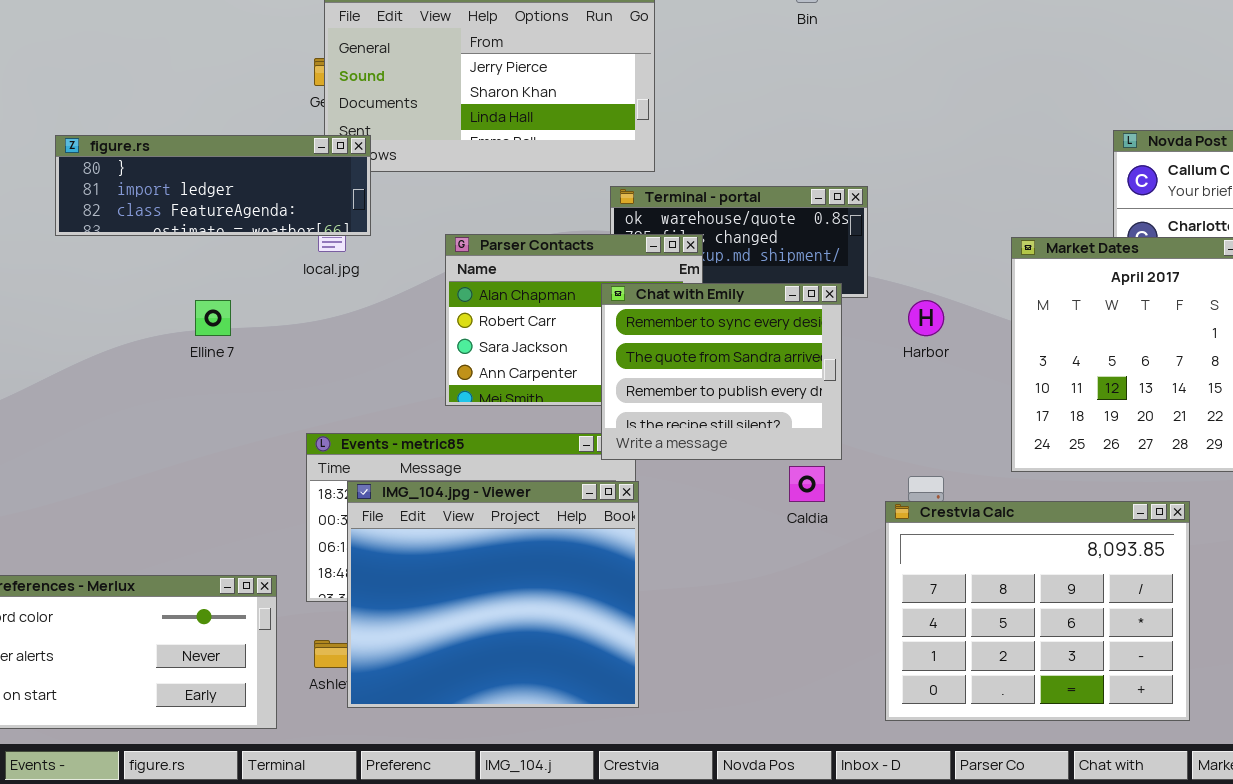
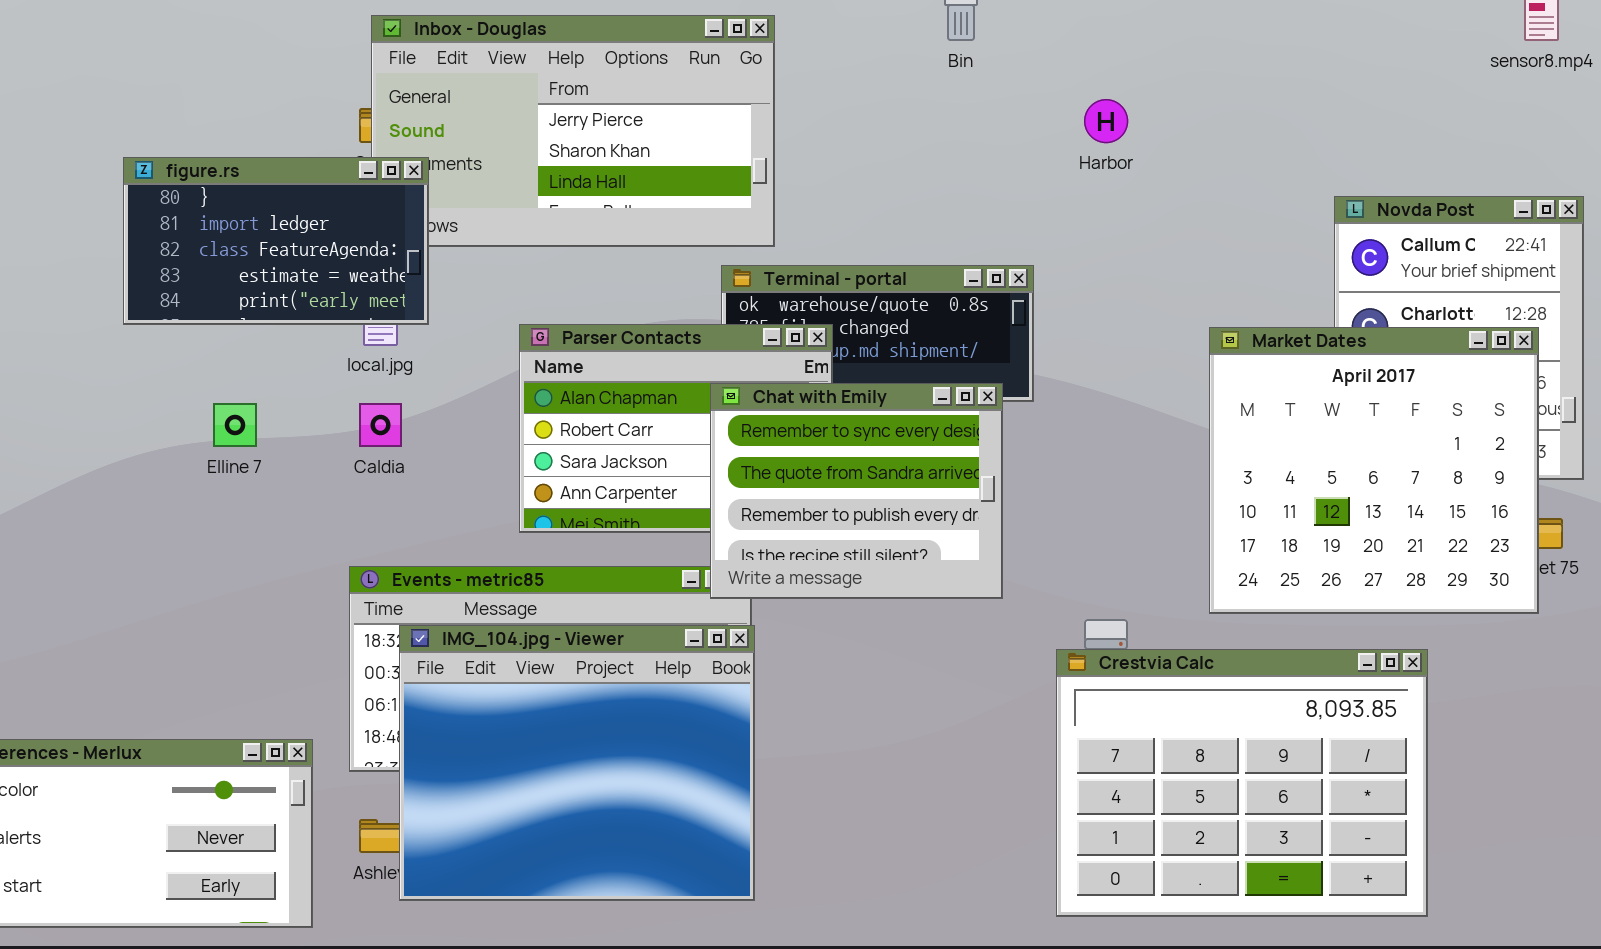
figure.rs: [55,135,371,236] -> [123,157,429,325], resized
Harbor: [908,300,944,336] -> [1084,99,1128,143], moved
Caldia: [789,466,825,502] -> [359,403,402,447], moved

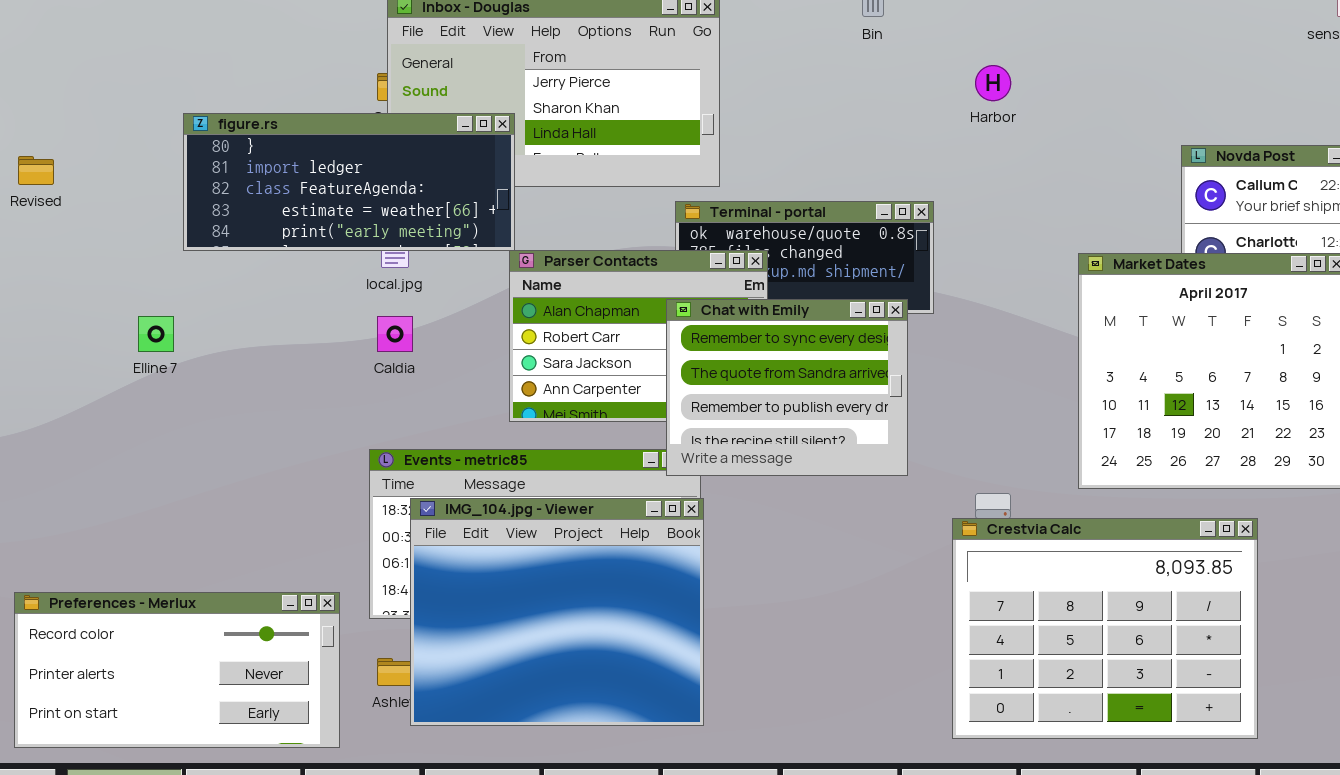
figure.rs: [123,157,429,325] -> [183,113,515,251], resized
Elline 7: [213,403,257,447] -> [138,316,174,352], moved

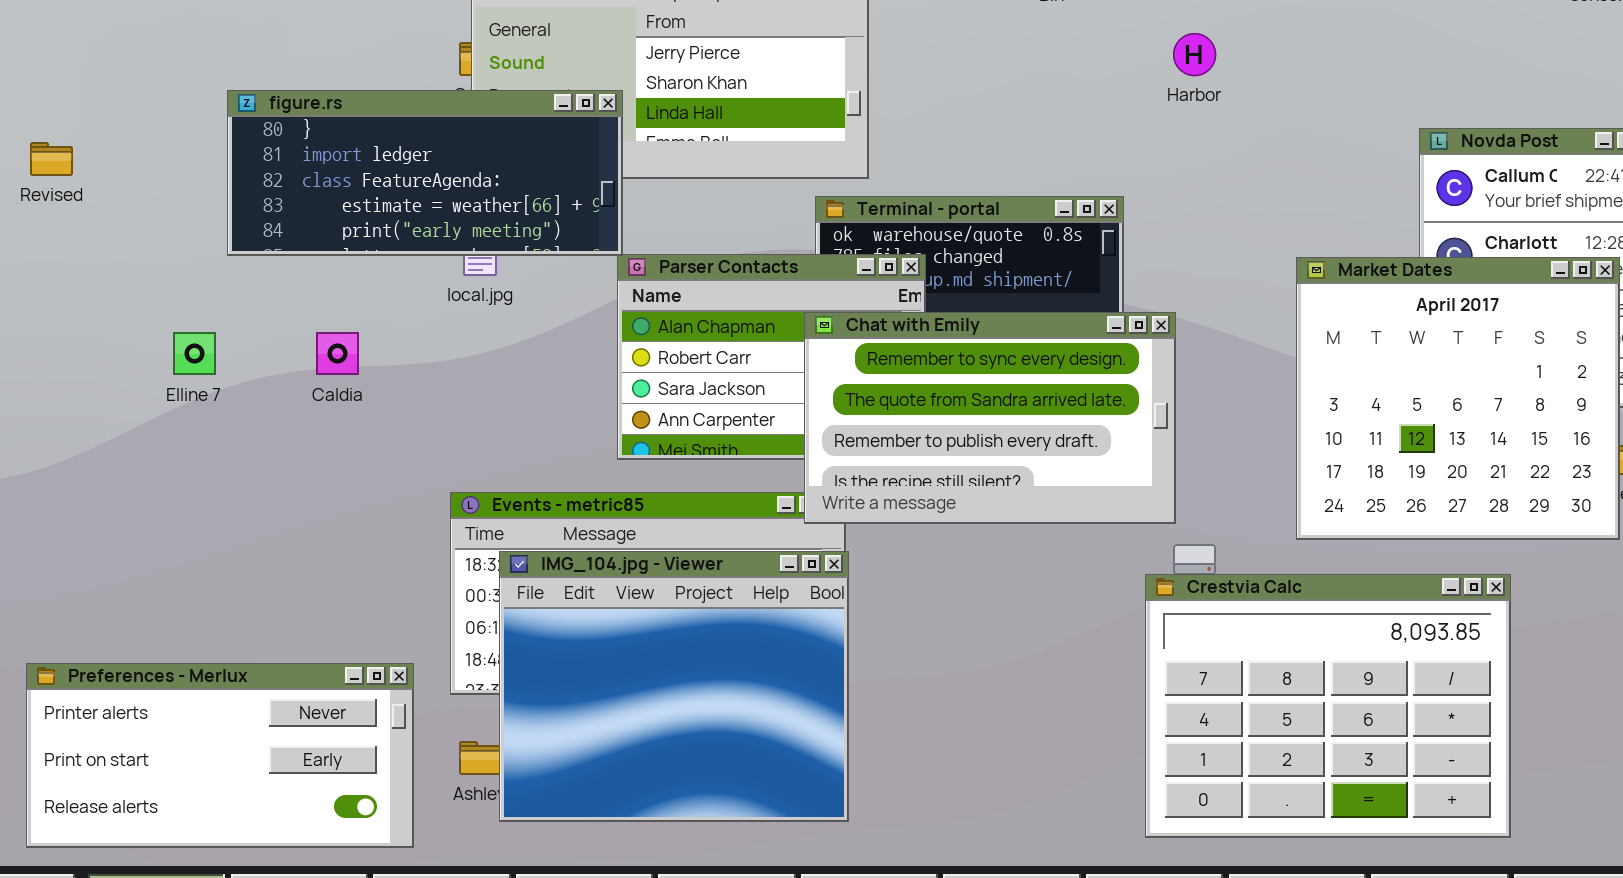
Chat with Emily: [666,299,908,476] -> [804,312,1176,524], resized
Caldia: [377,316,413,352] -> [316,332,359,375], moved
Preferences - Merlux: [14,592,340,748] -> [26,663,414,848], scrolled down 1 row

